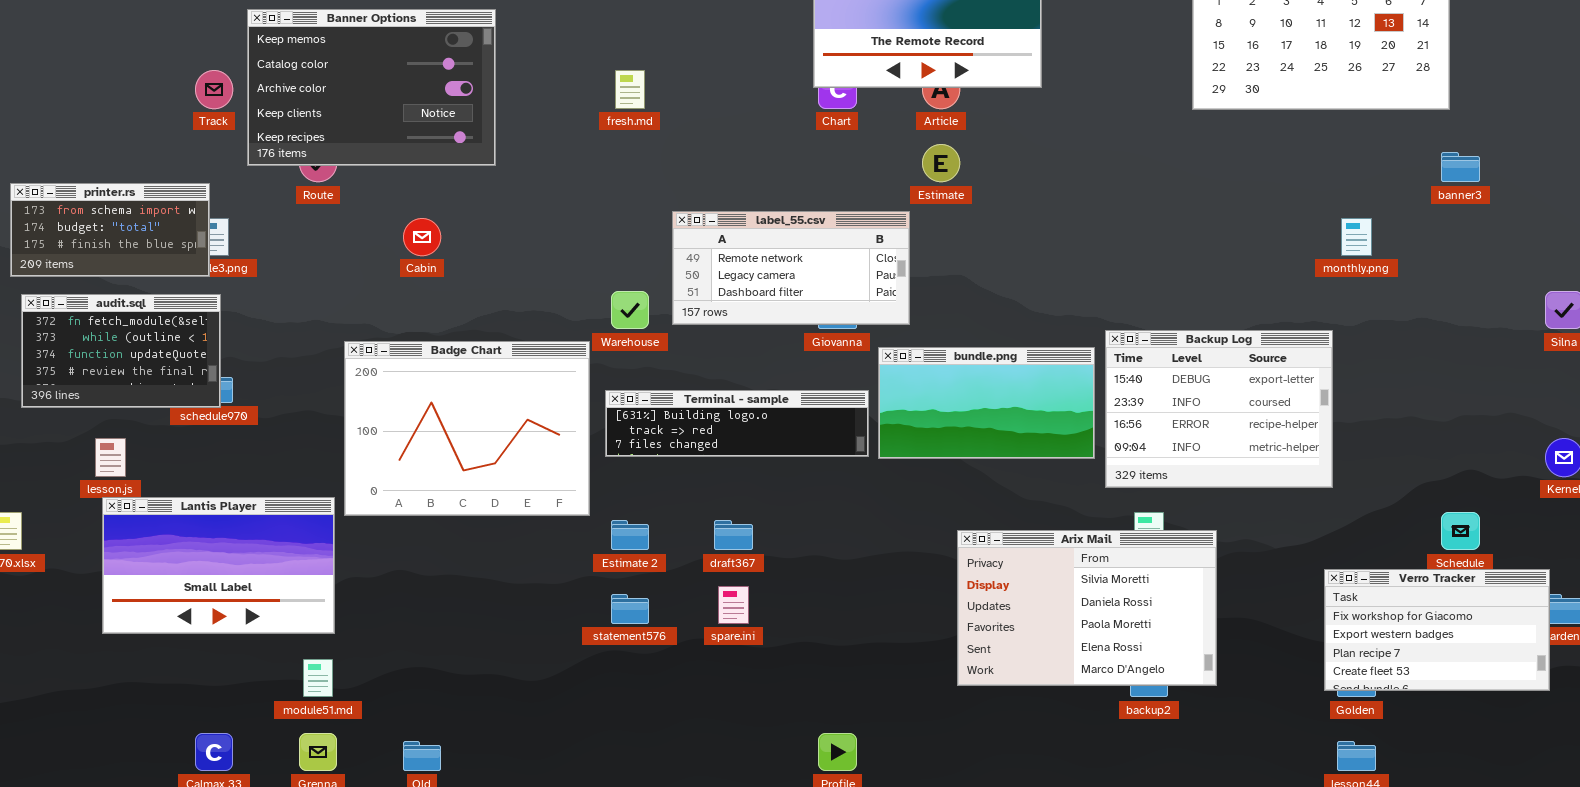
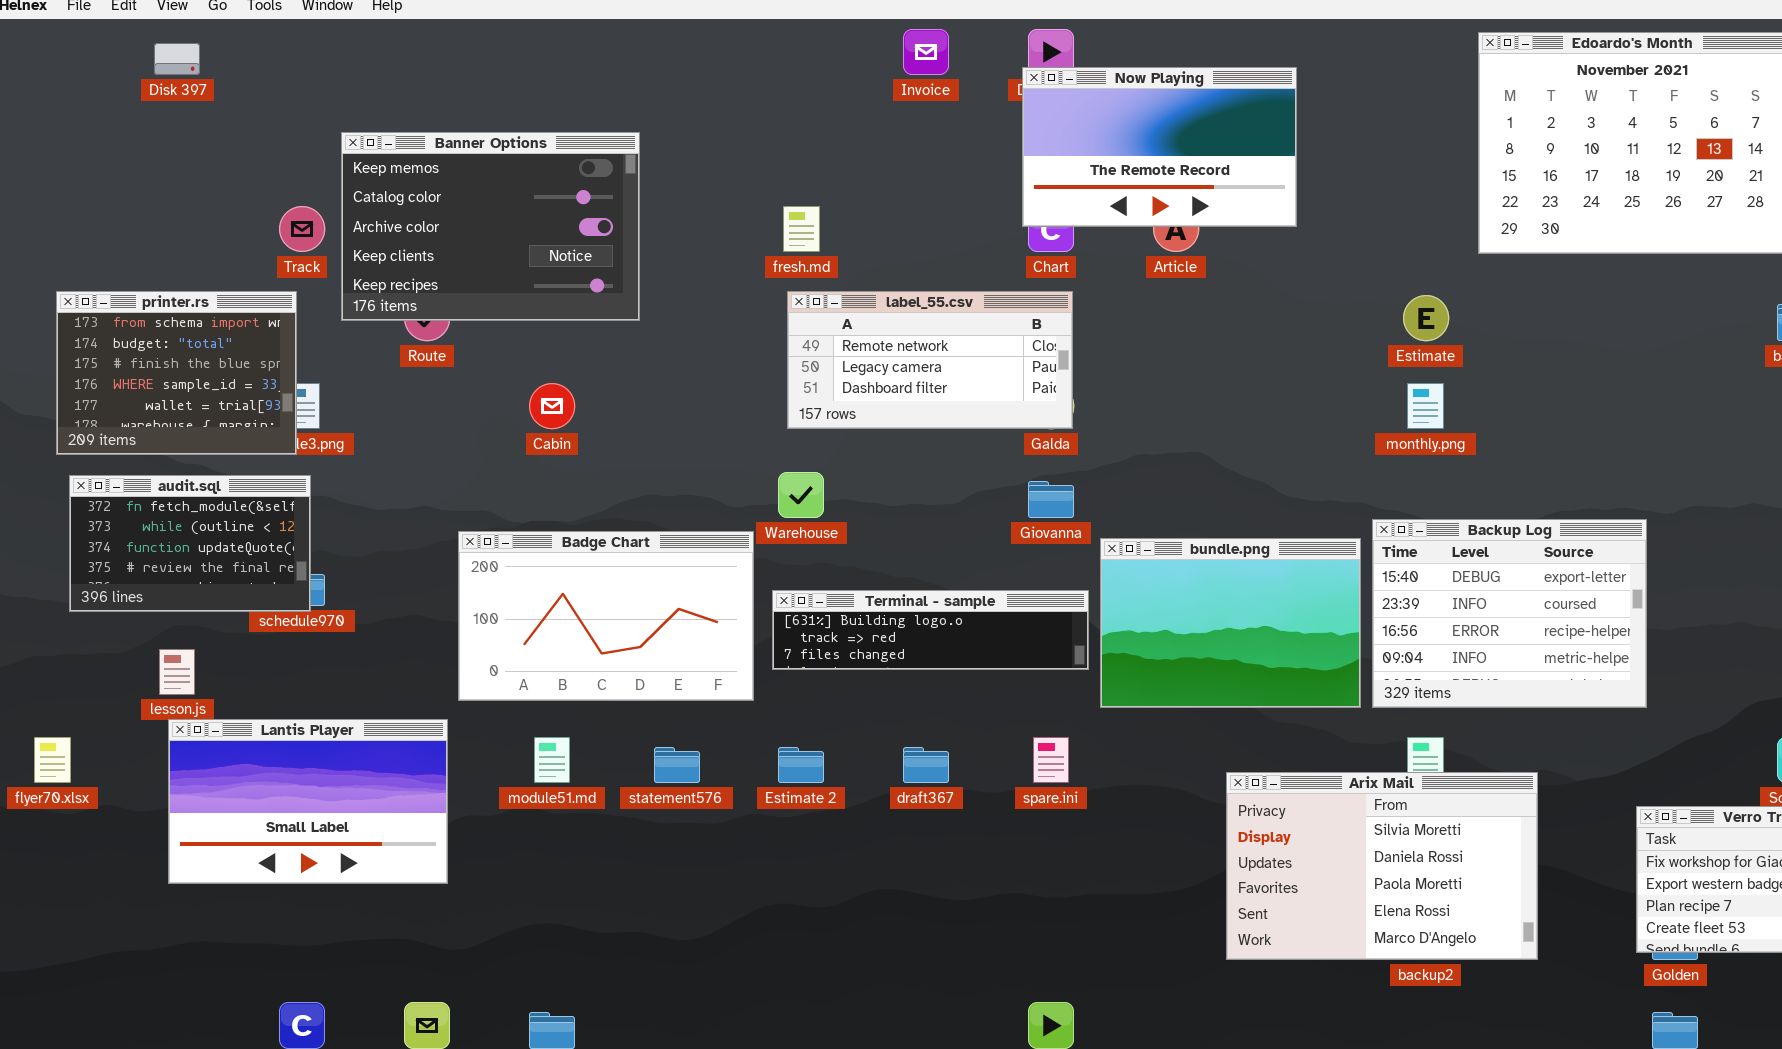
Estimate: [922,144,960,182] -> [1403,295,1449,341], moved
printer.rs: [10,183,210,277] -> [56,291,297,455], resized
label_55.csv: [672,211,910,325] -> [787,291,1073,429], moved
monthly.png: [1341,218,1372,256] -> [1407,383,1444,429], moved
Badge Chart: [344,341,590,516] -> [458,531,754,701], resized
bundle.png: [878,347,1095,459] -> [1100,538,1361,708], resized
Arix Mail: [957,530,1217,686] -> [1226,772,1538,960], moved
spare.ini: [718,586,749,624] -> [1033,737,1069,783], moved
statement576: [611,594,649,624] -> [654,747,700,783], moved
module51.md: [303,659,333,697] -> [534,737,570,783], moved

